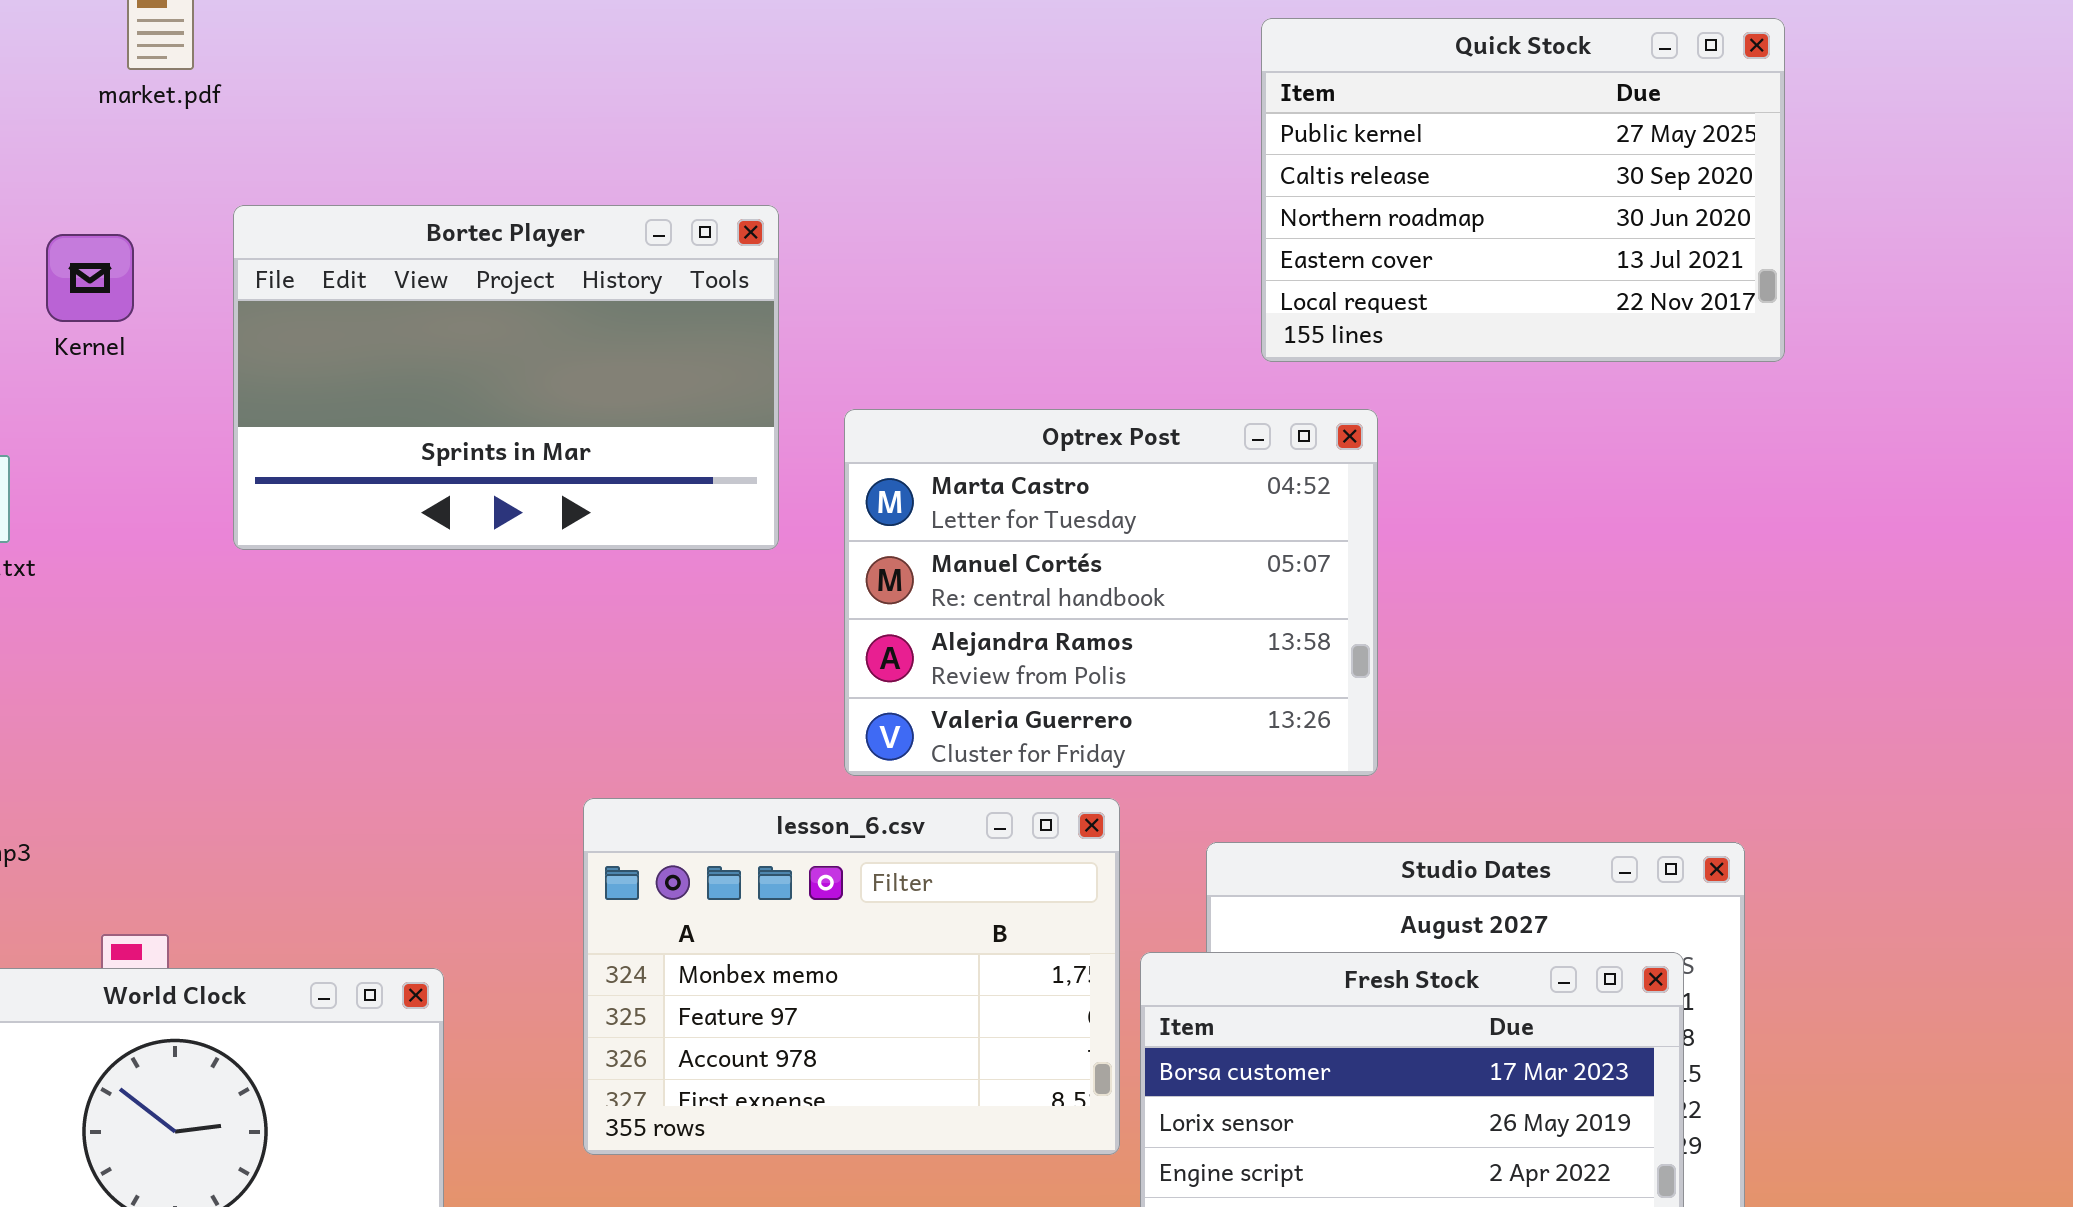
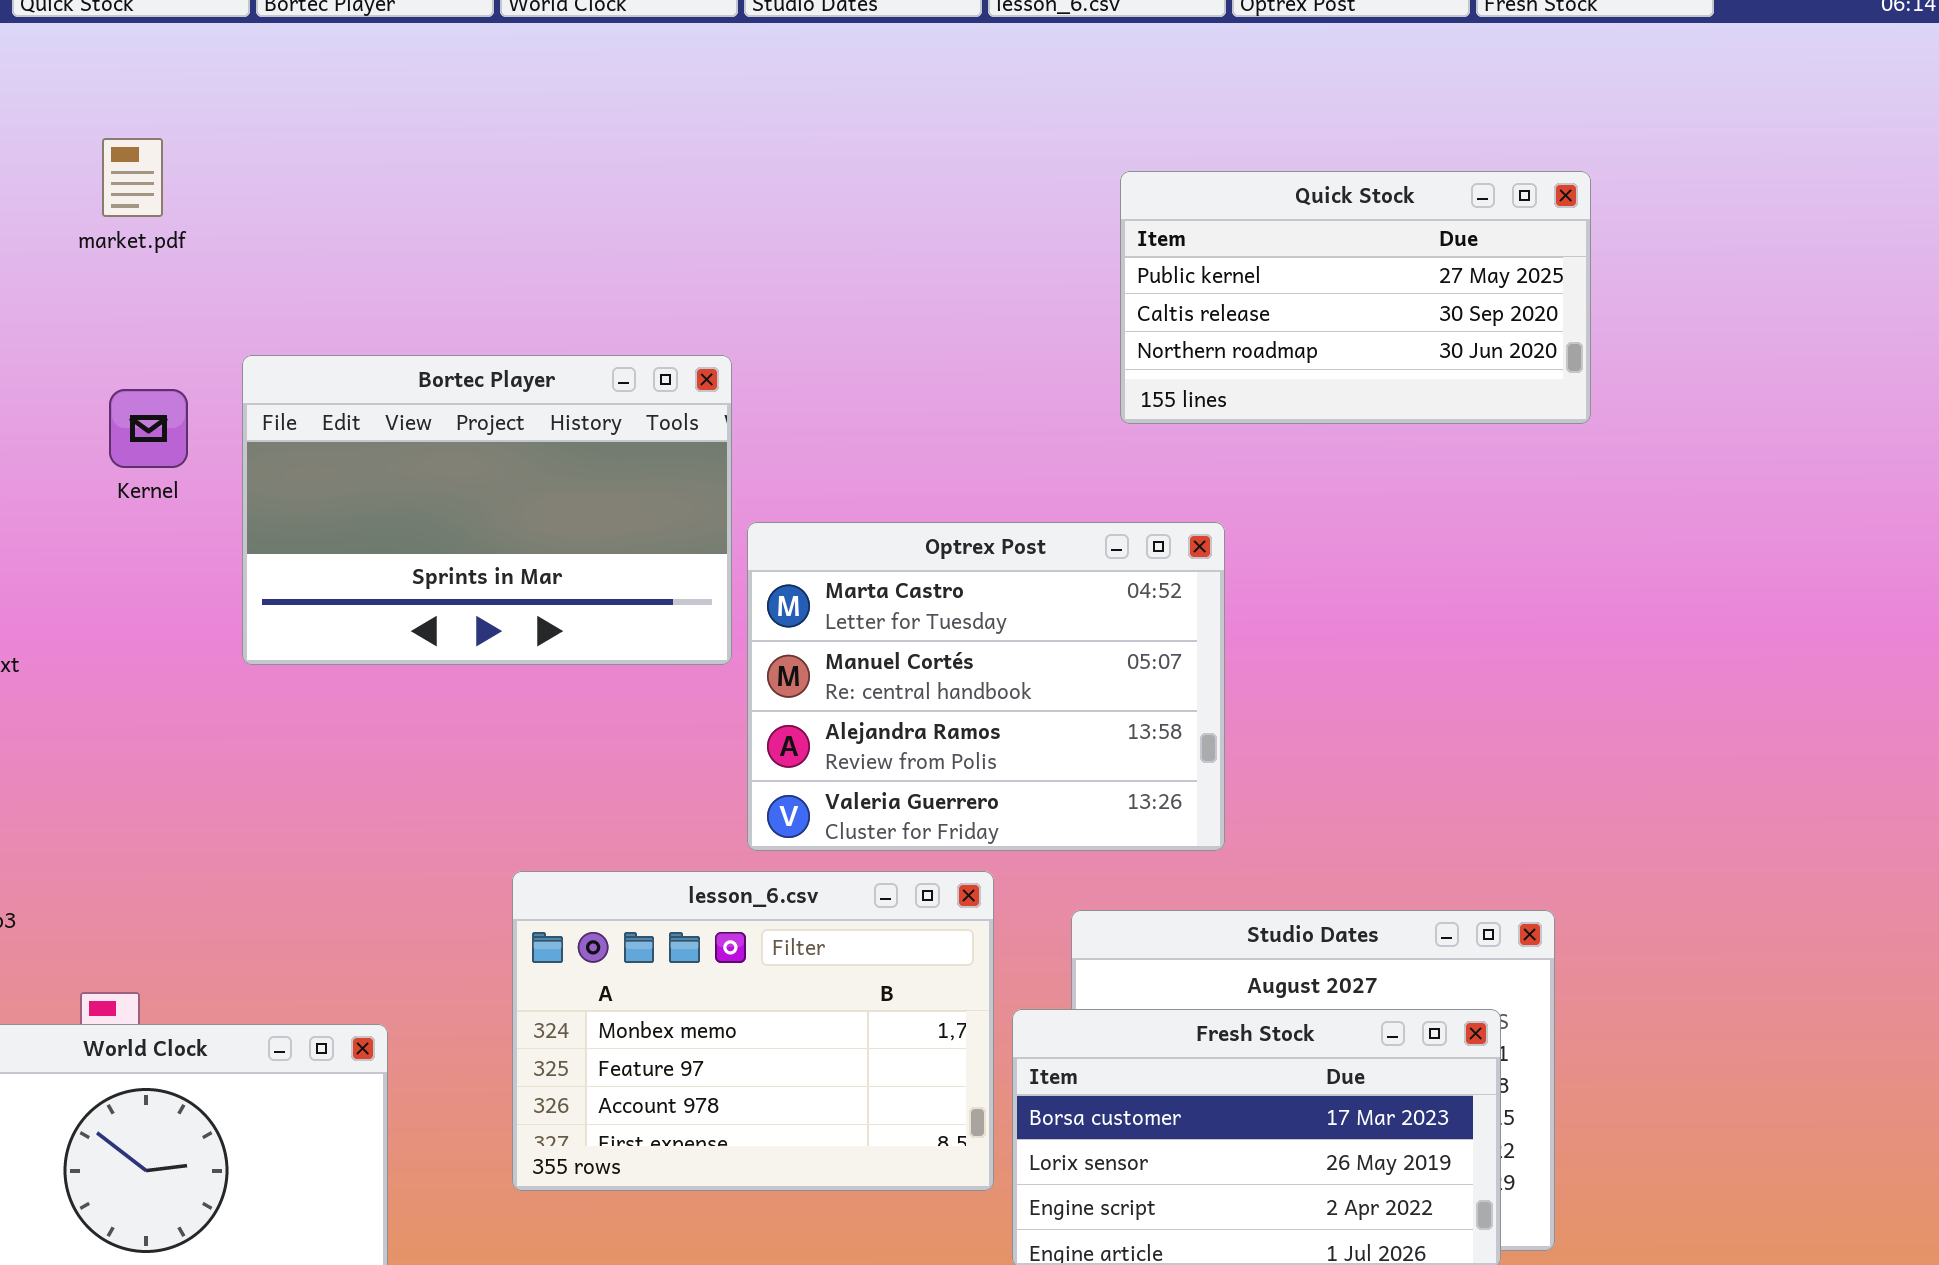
Quick Stock: [1261,18,1785,362] -> [1120,171,1591,424], resized
Bortec Player: [233,205,779,550] -> [242,355,732,665], moved
Kernel: [46,234,134,322] -> [109,389,188,468], moved

